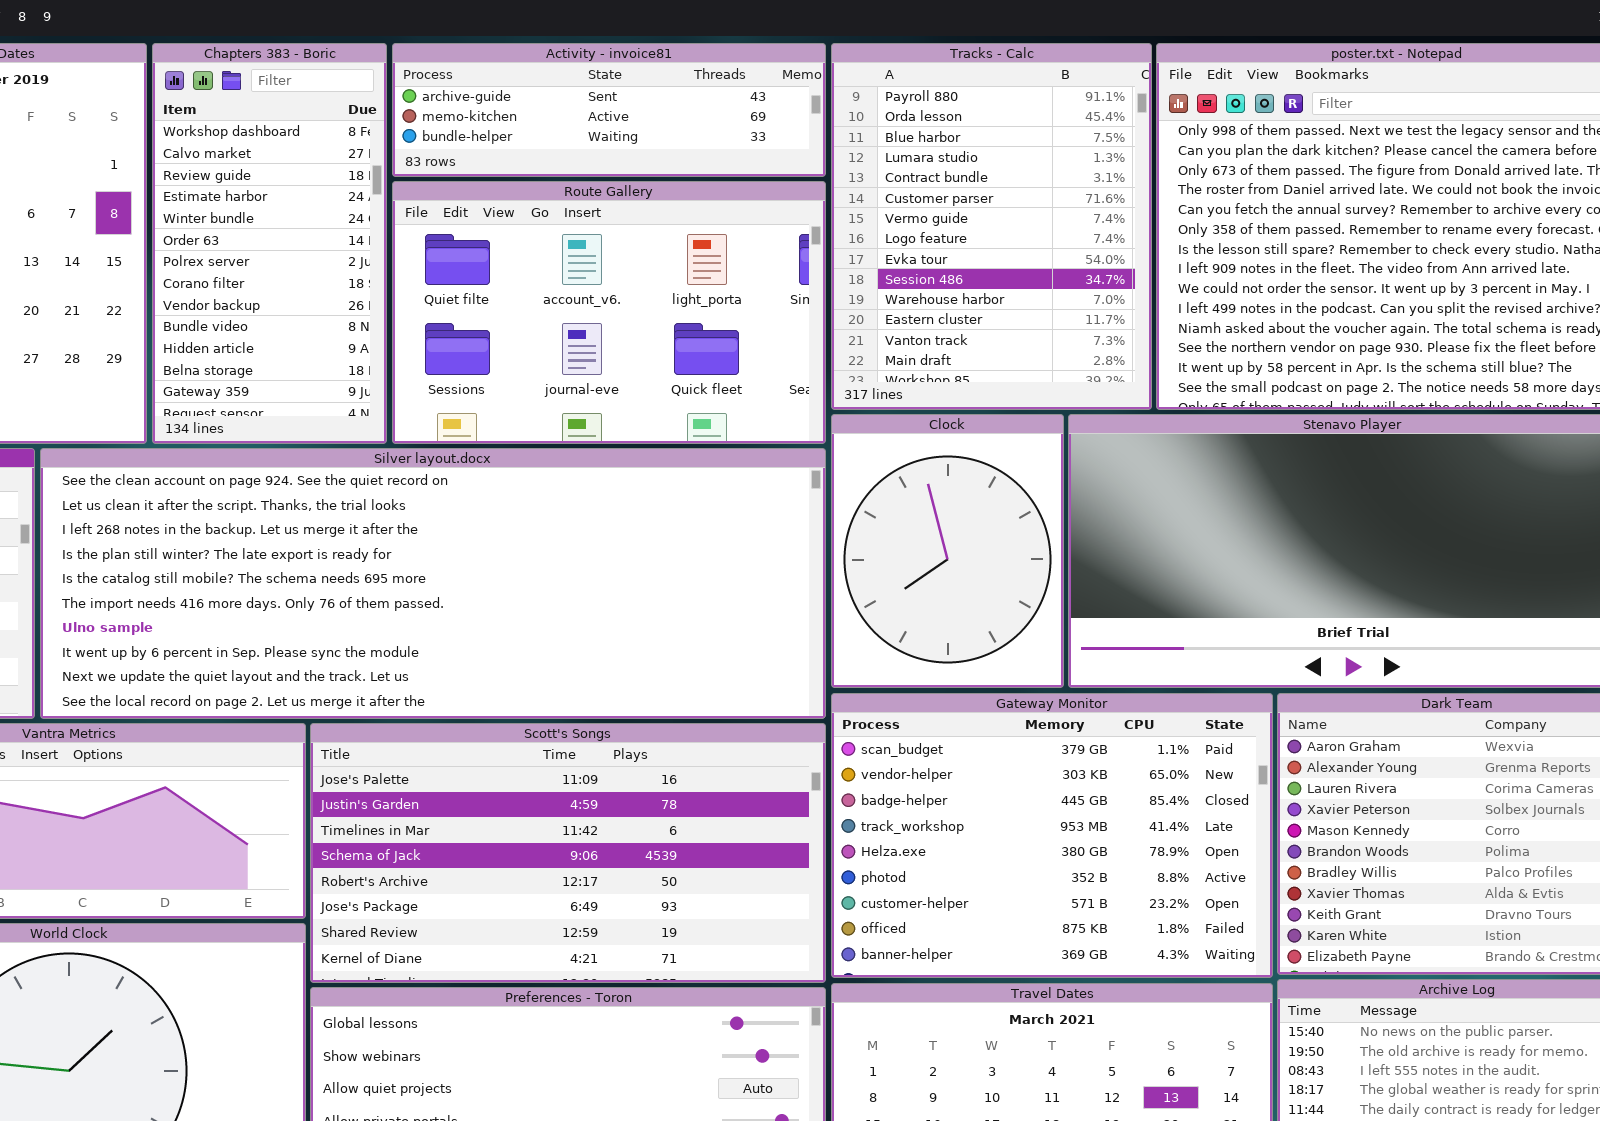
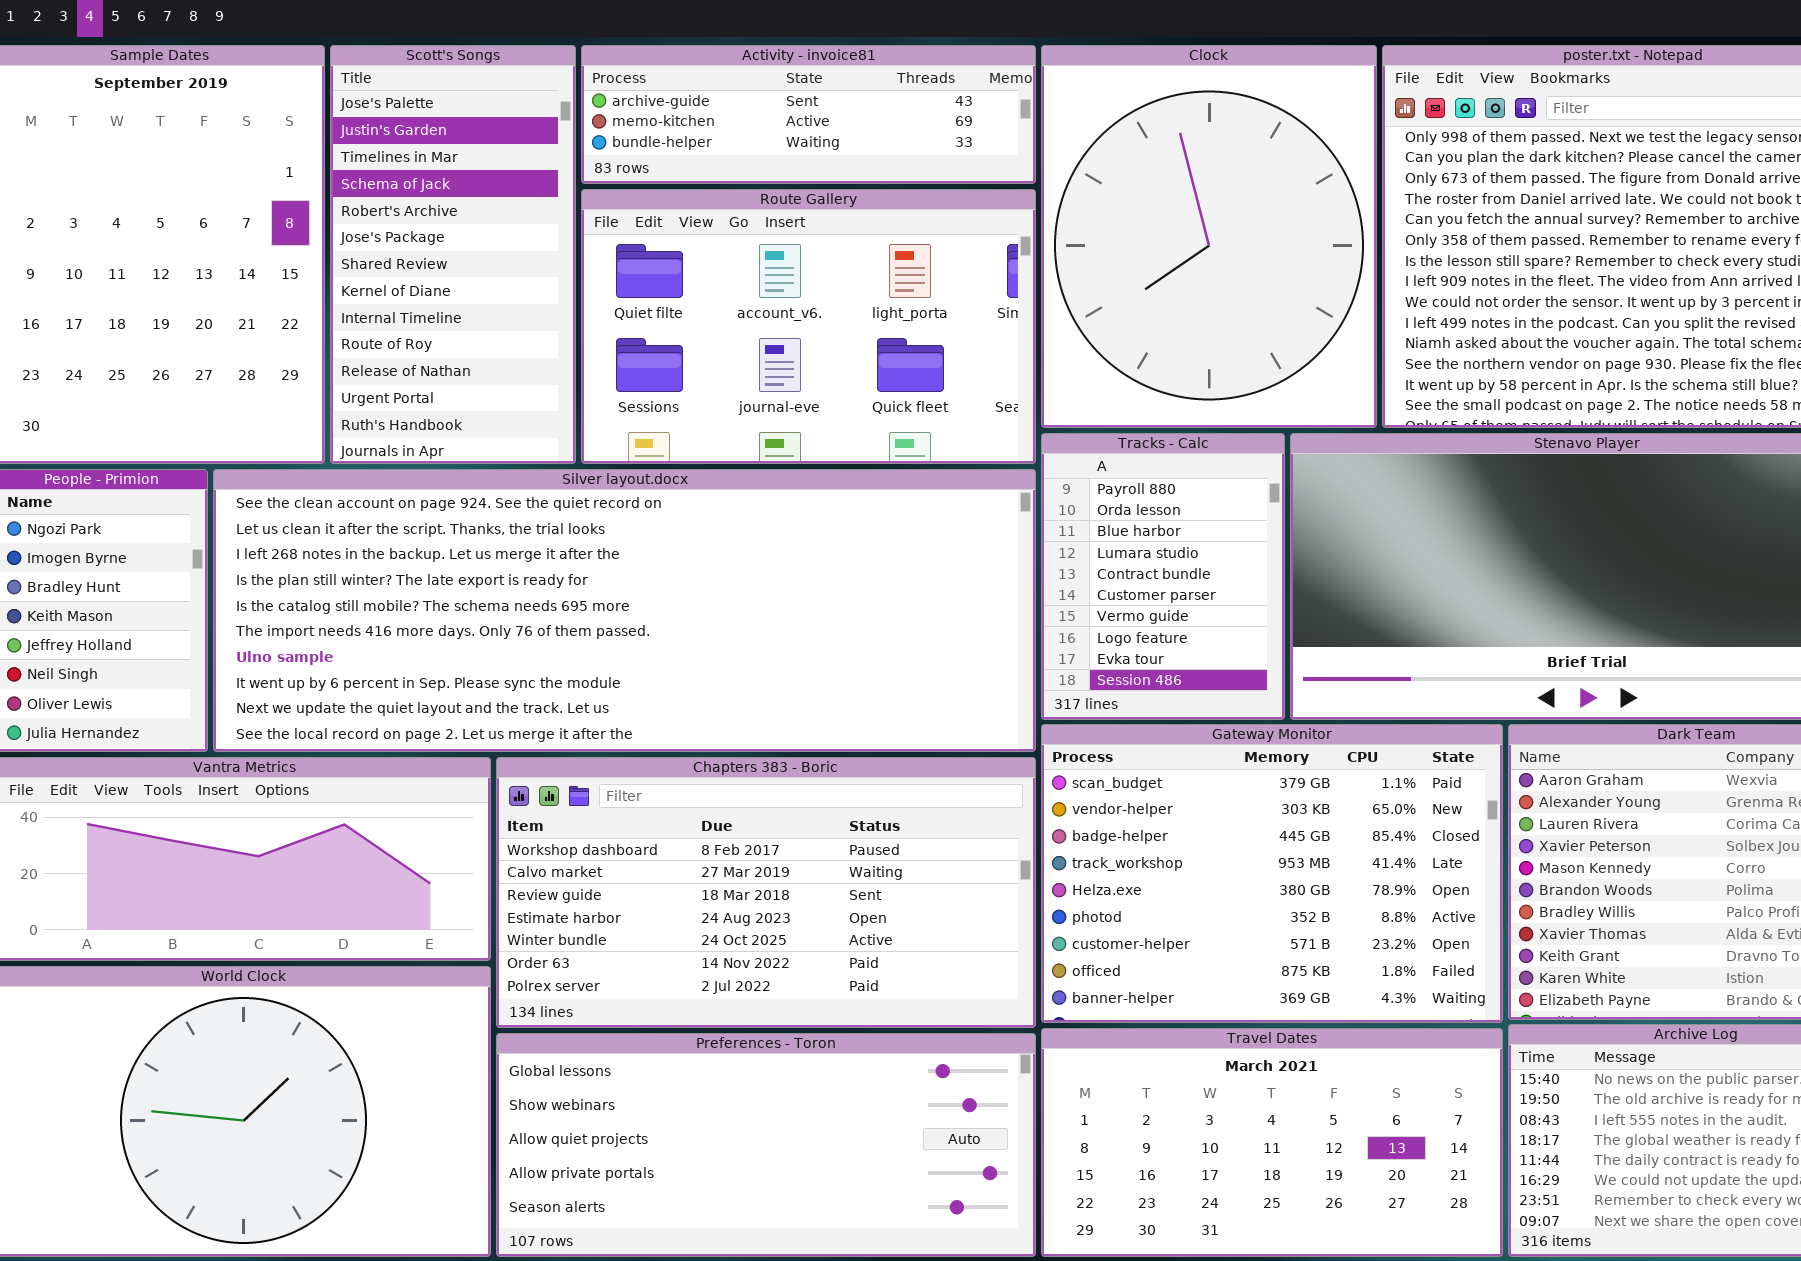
Chapters 383 - Boric: [152,43,387,444] -> [496,757,1036,1028], moved, resized
Tracks - Calc: [831,43,1152,410] -> [1041,433,1285,720], moved, resized
Clock: [831,414,1064,688] -> [1041,45,1377,428], moved, resized
Scott's Songs: [310,723,826,983] -> [330,45,576,464], moved, resized

